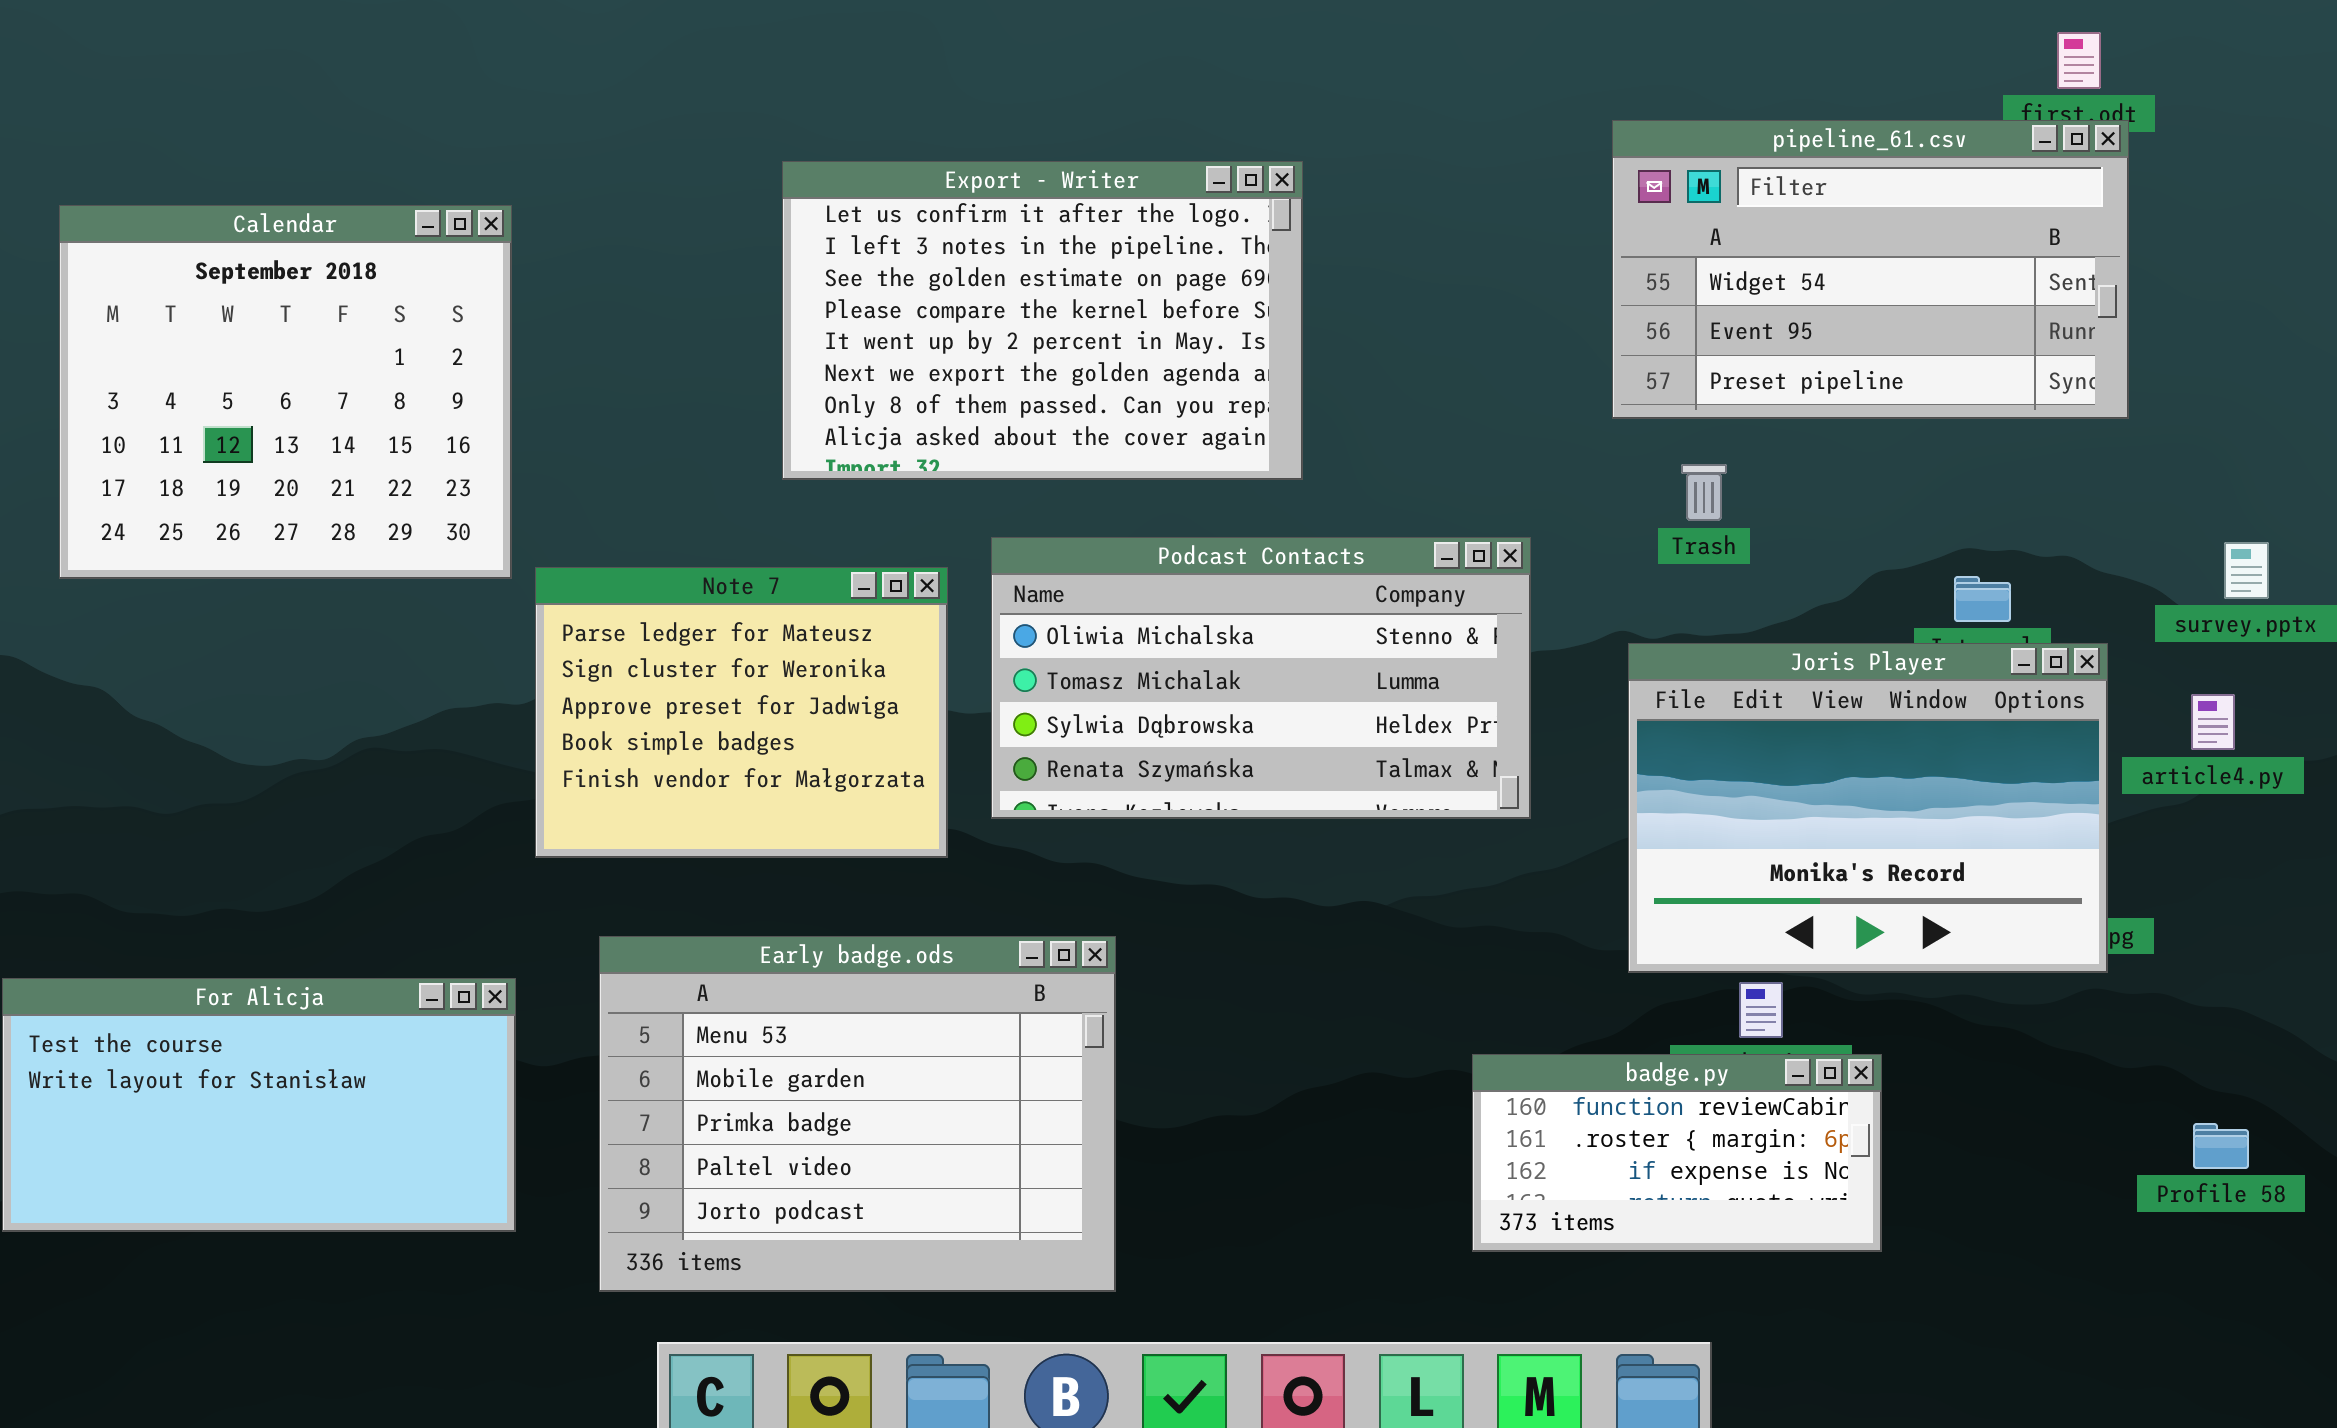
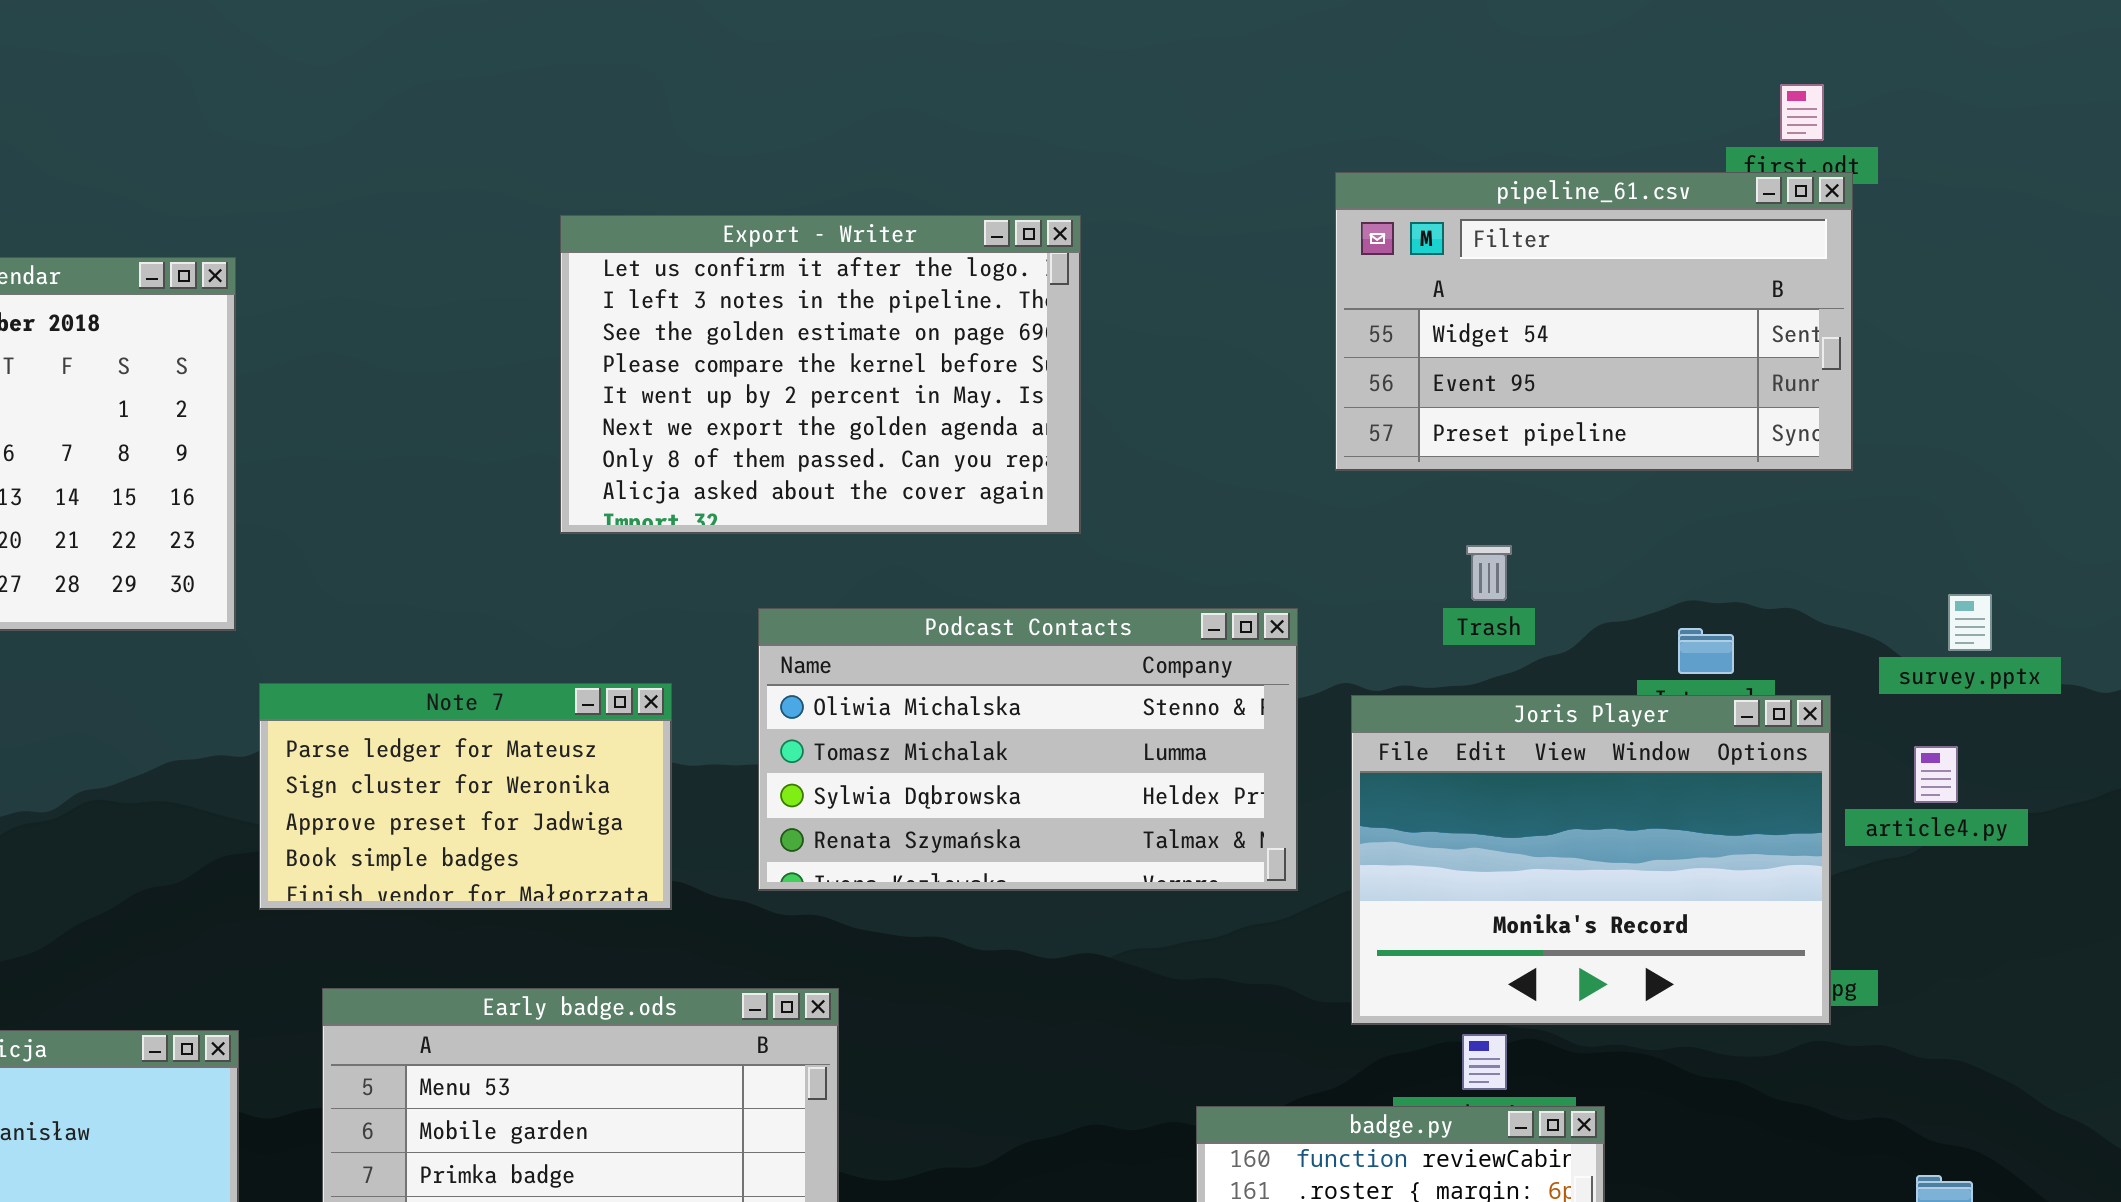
Export - Writer: [782,161,1303,480] -> [560,215,1081,534], moved
Trash: [1681,464,1727,521] -> [1466,545,1512,601], moved
Podcast Contacts: [991,537,1531,819] -> [758,608,1298,891], moved
Note 7: [535,567,948,858] -> [259,683,672,910], resized

